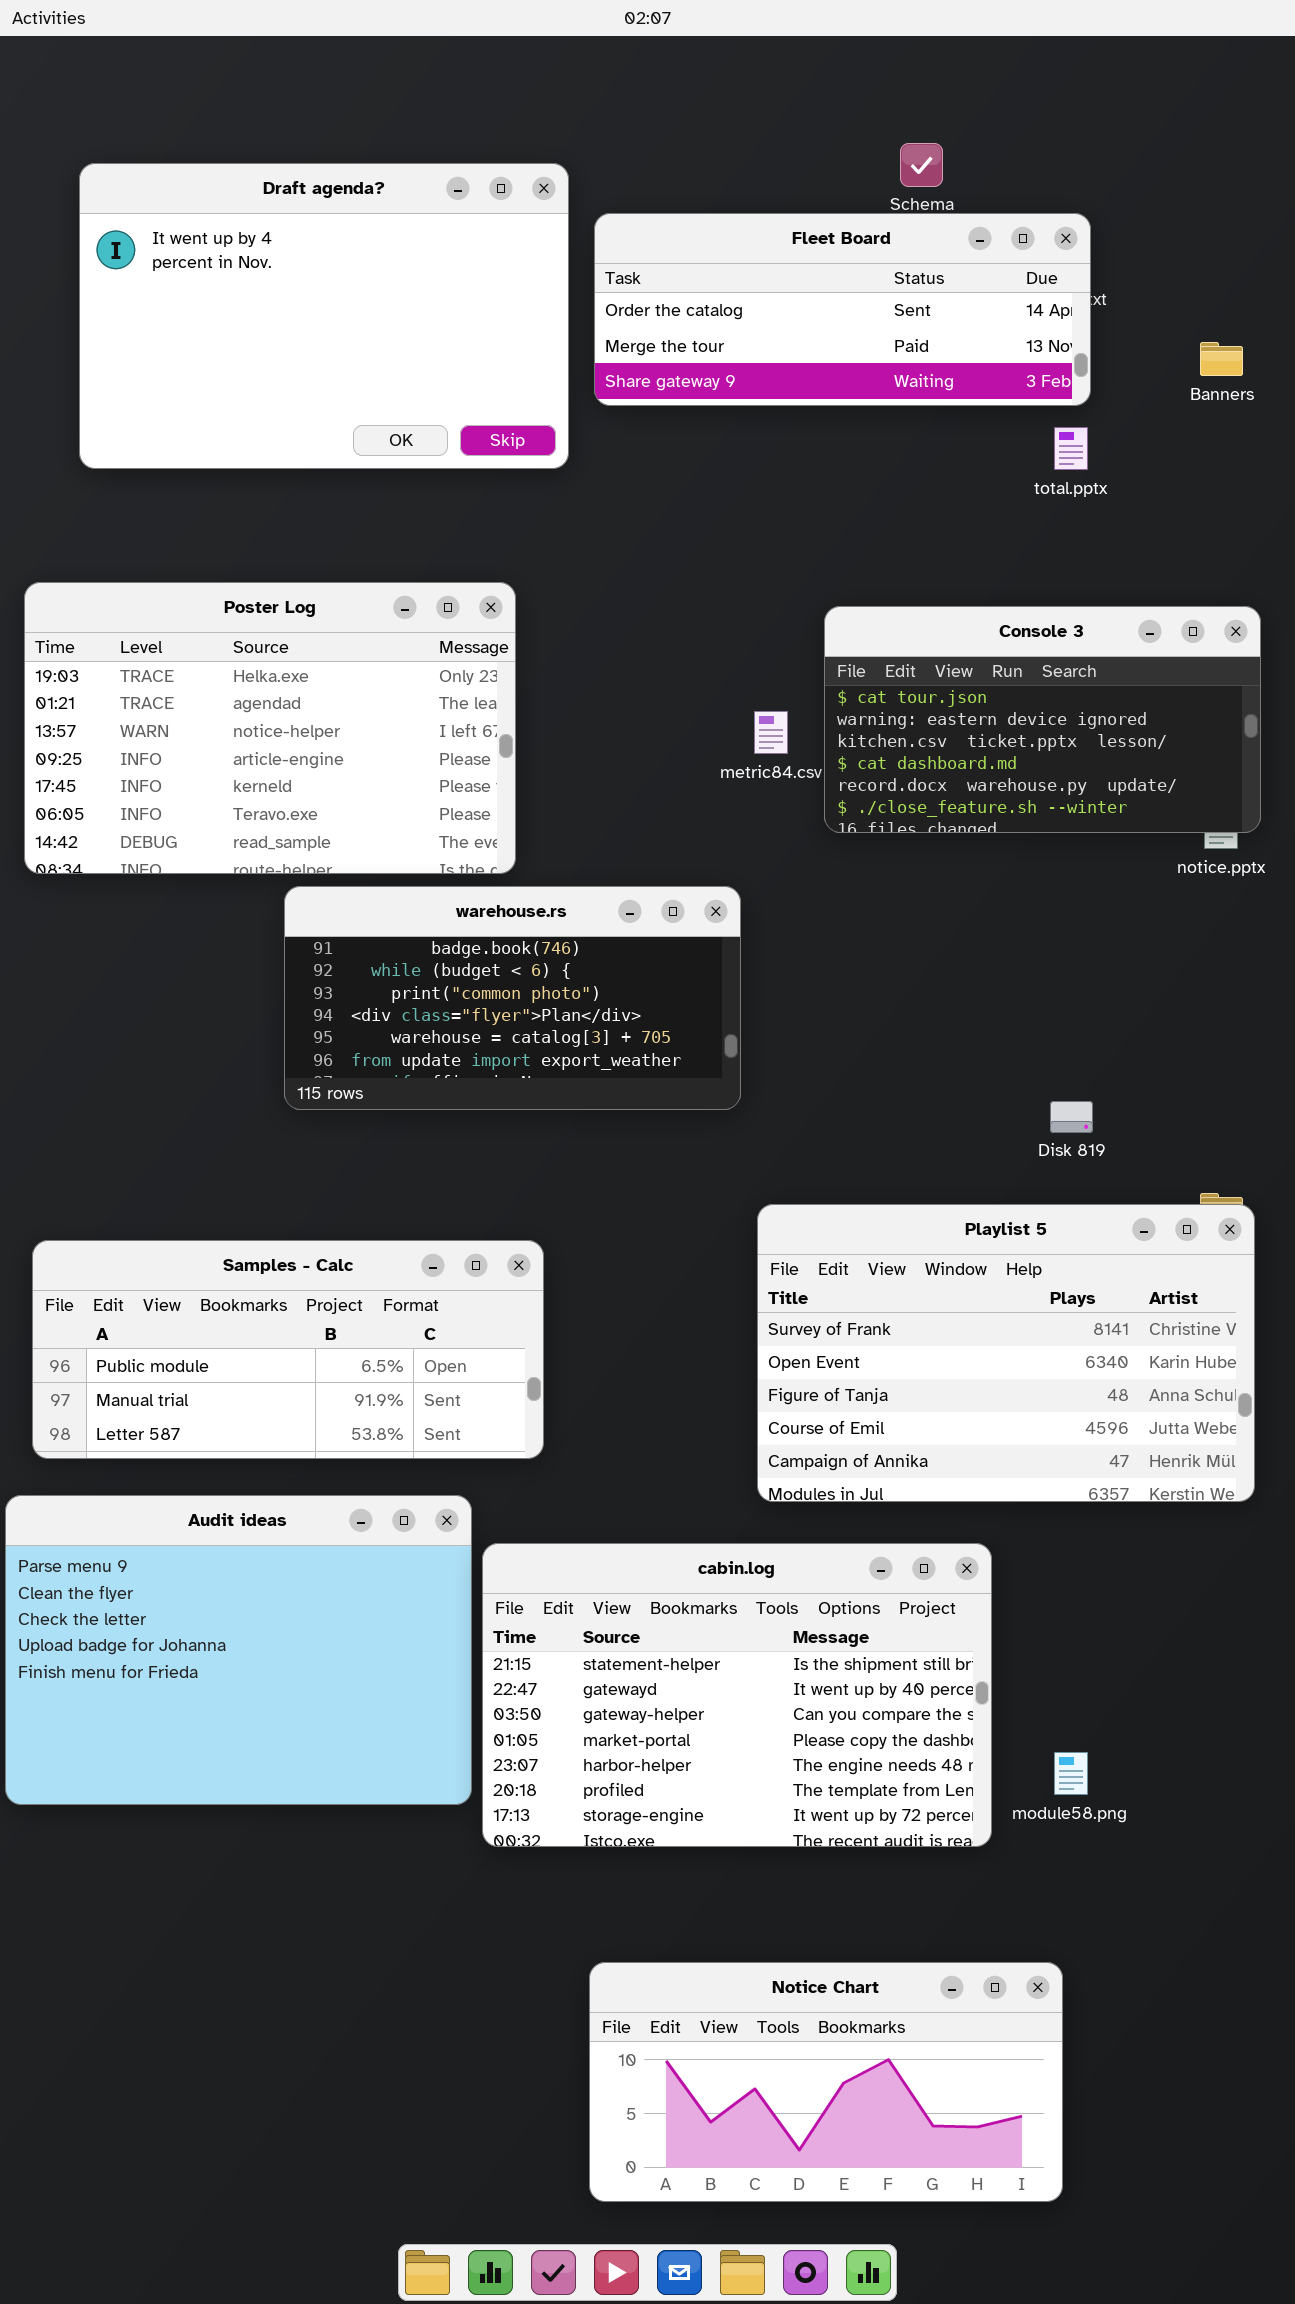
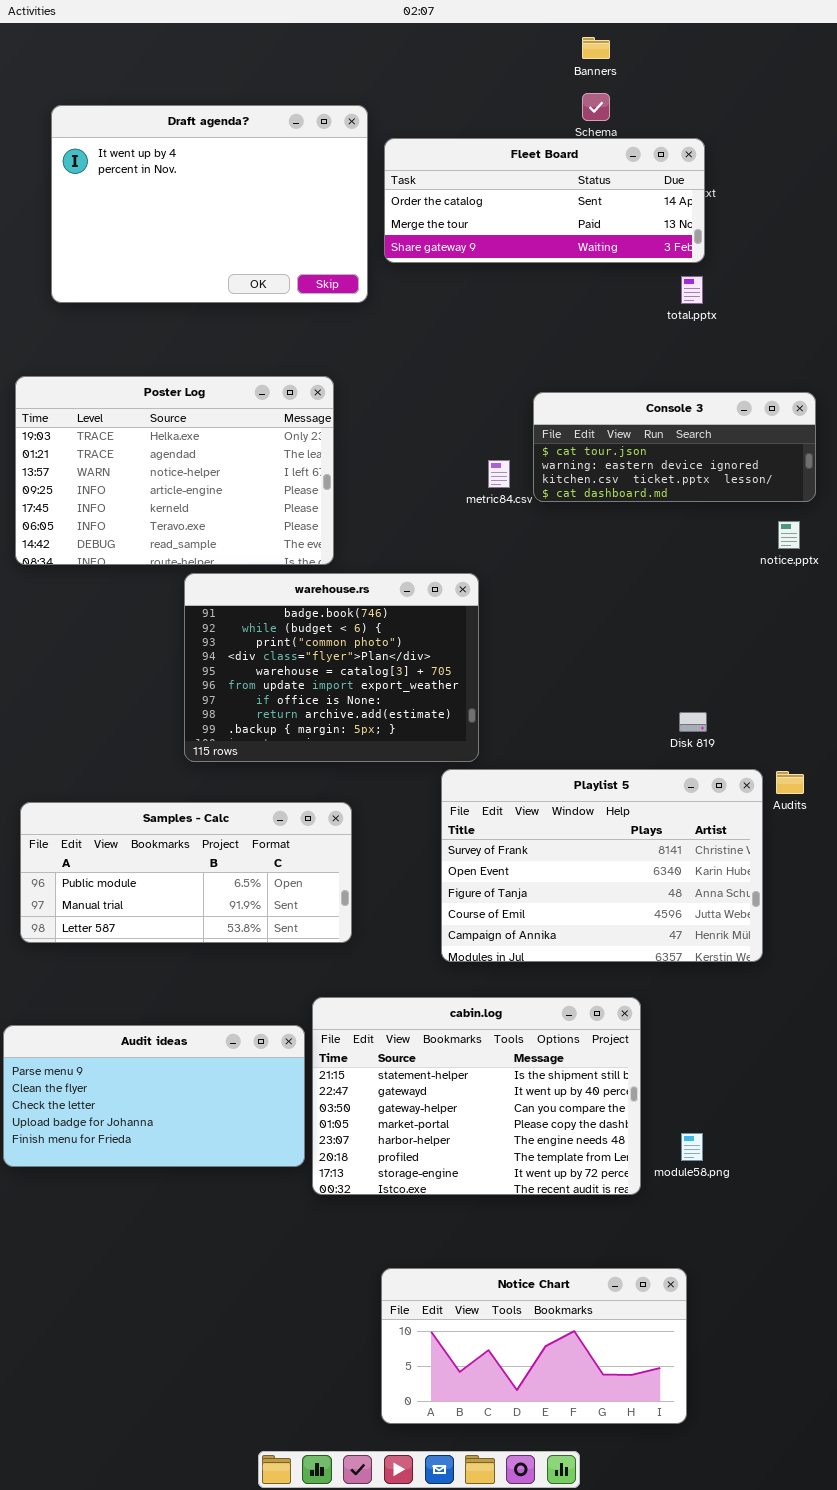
Banners: [1200,342,1243,376] -> [582,37,610,59], moved
Console 3: [824,606,1261,833] -> [533,392,816,502], resized
warehouse.rs: [284,886,741,1110] -> [184,573,479,762], resized
Playlist 5: [757,1204,1255,1502] -> [441,769,763,962], moved
Audit ideas: [5,1495,472,1805] -> [3,1025,305,1167], resized

